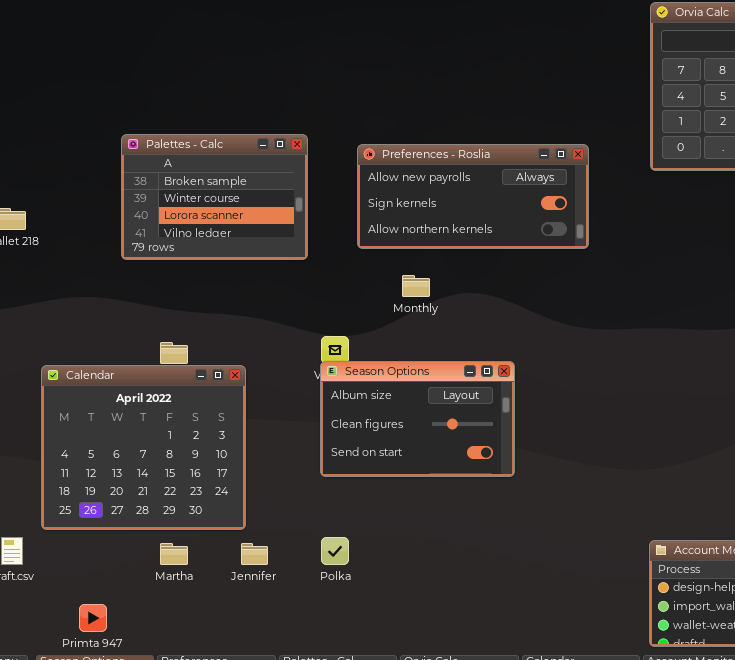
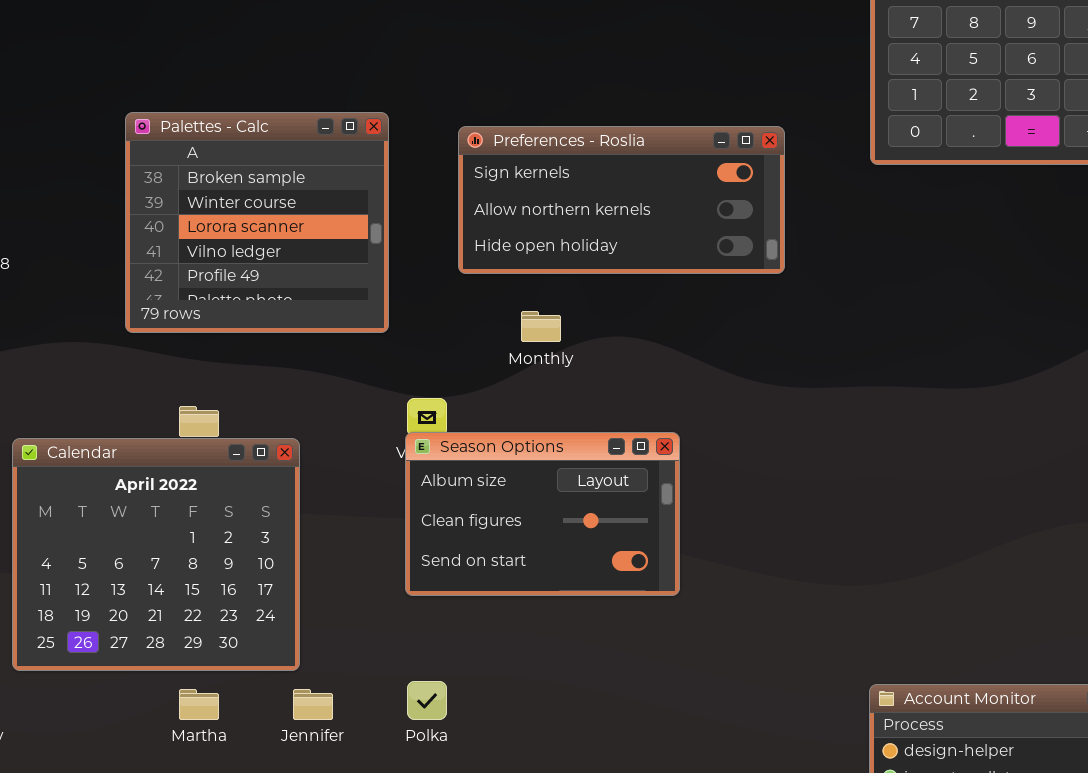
Palettes - Calc: [121,134,308,260] -> [125,112,389,333], resized
Preferences - Roslia: [357,144,589,249] -> [458,126,785,274], scrolled down 1 row

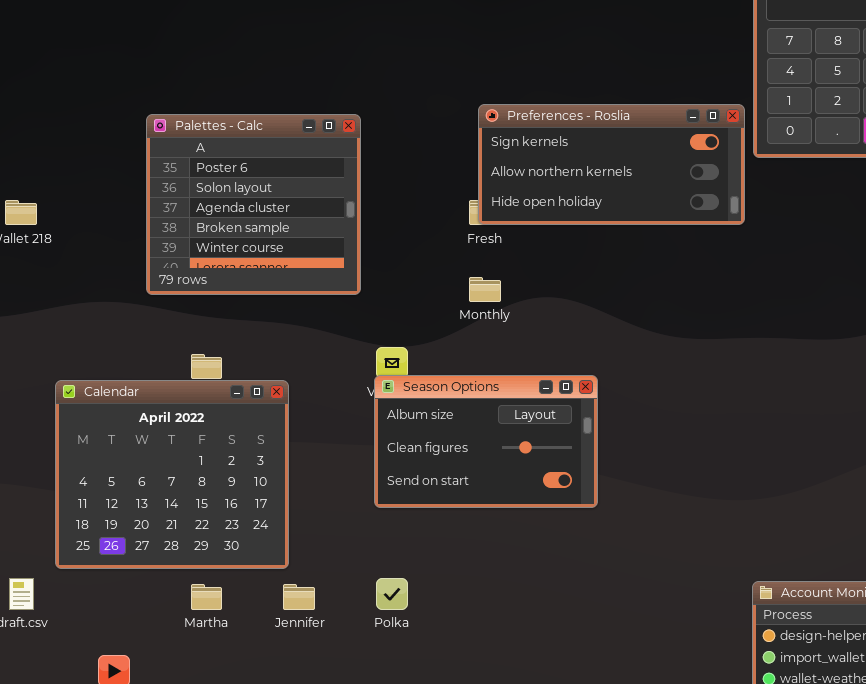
Palettes - Calc: [125,112,389,333] -> [146,114,361,295], scrolled up 3 rows
Preferences - Roslia: [458,126,785,274] -> [478,104,745,225], moved

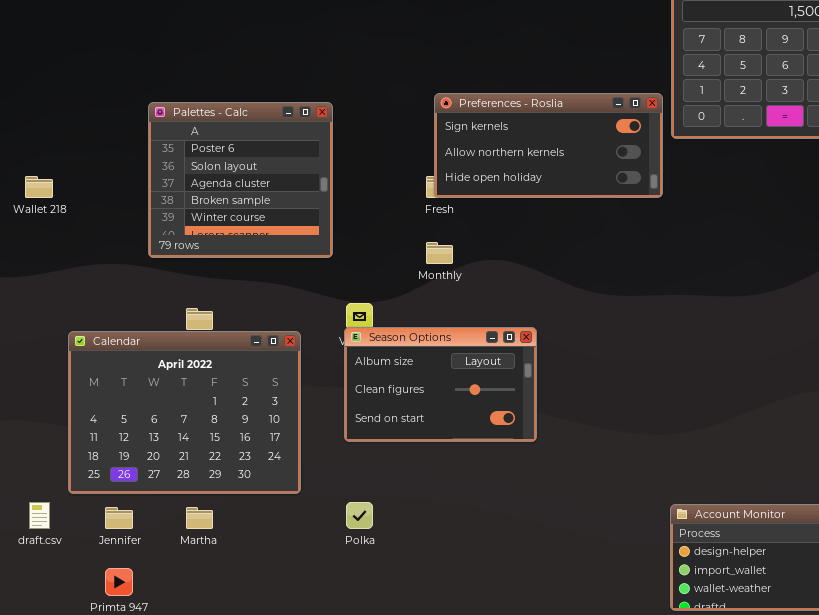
Calendar: [55,380,289,569] -> [68,331,301,494], resized
Jennifer: [283,584,315,610] -> [105,507,133,529], moved

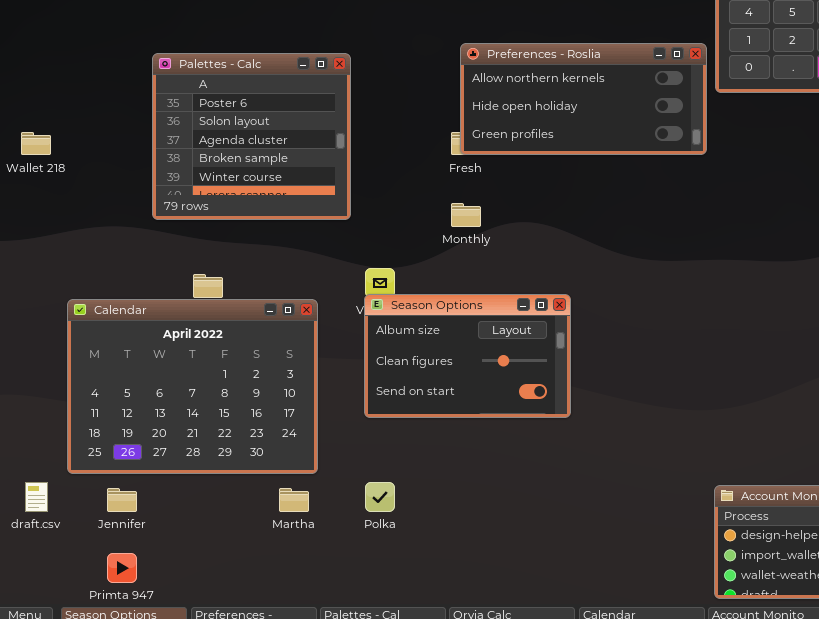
Preferences - Roslia: [434,93,663,198] -> [460,43,707,155], scrolled down 1 row
Martha: [186,507,213,529] -> [279,488,309,512], moved

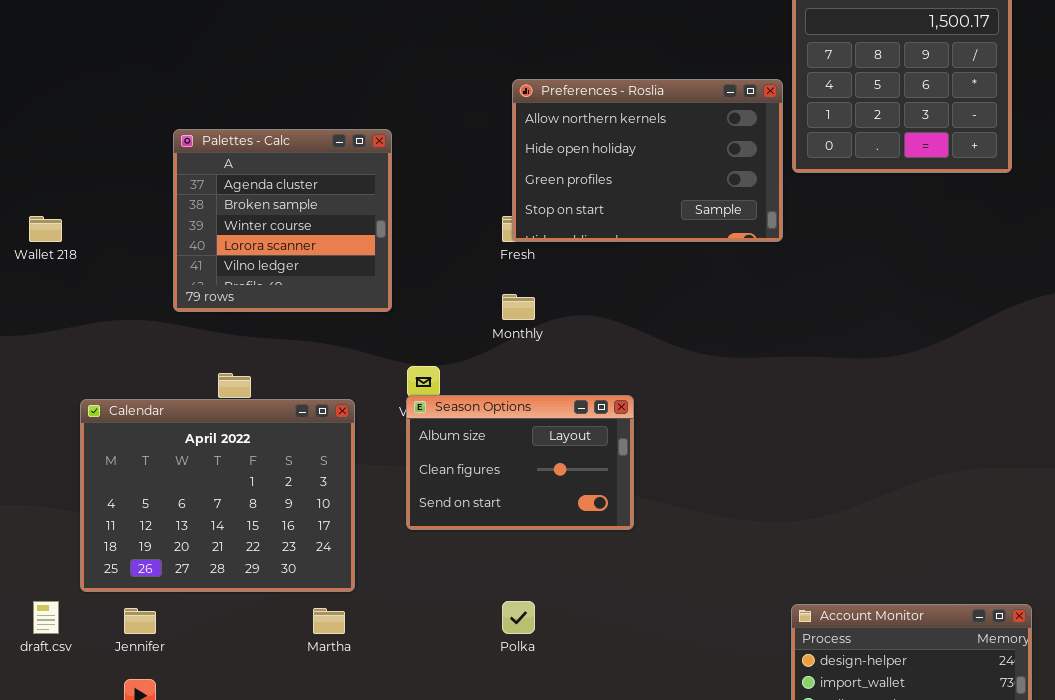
Preferences - Roslia: [460,43,707,155] -> [512,79,783,242], resized
Palettes - Calc: [152,53,351,220] -> [173,129,392,312], scrolled down 2 rows
Polka: [365,482,395,512] -> [502,601,535,634], moved

